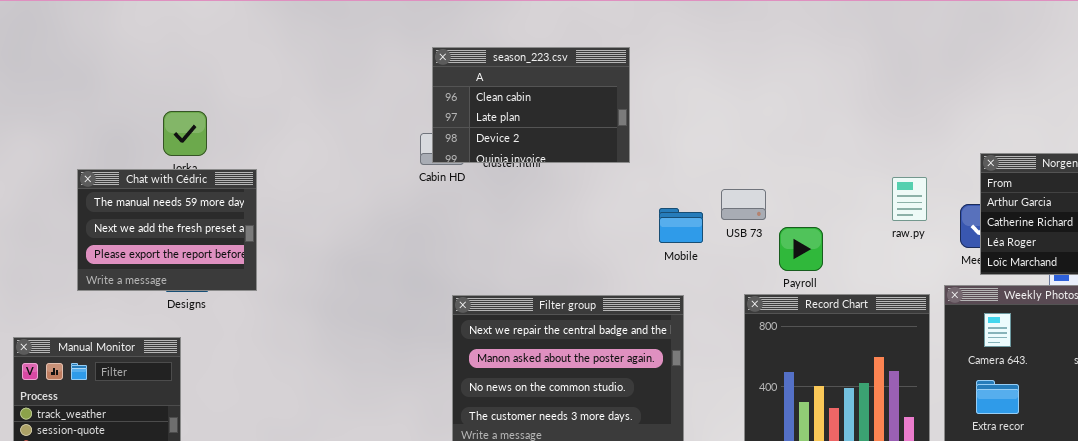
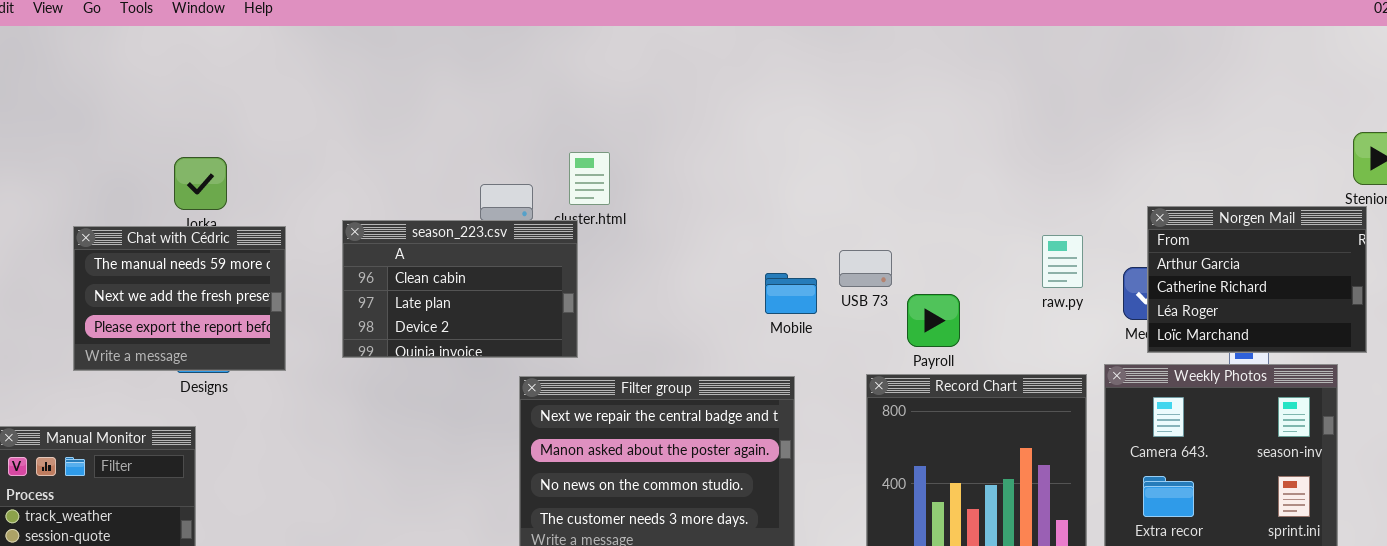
season_223.csv: [432,47,630,163] -> [342,220,578,358], moved

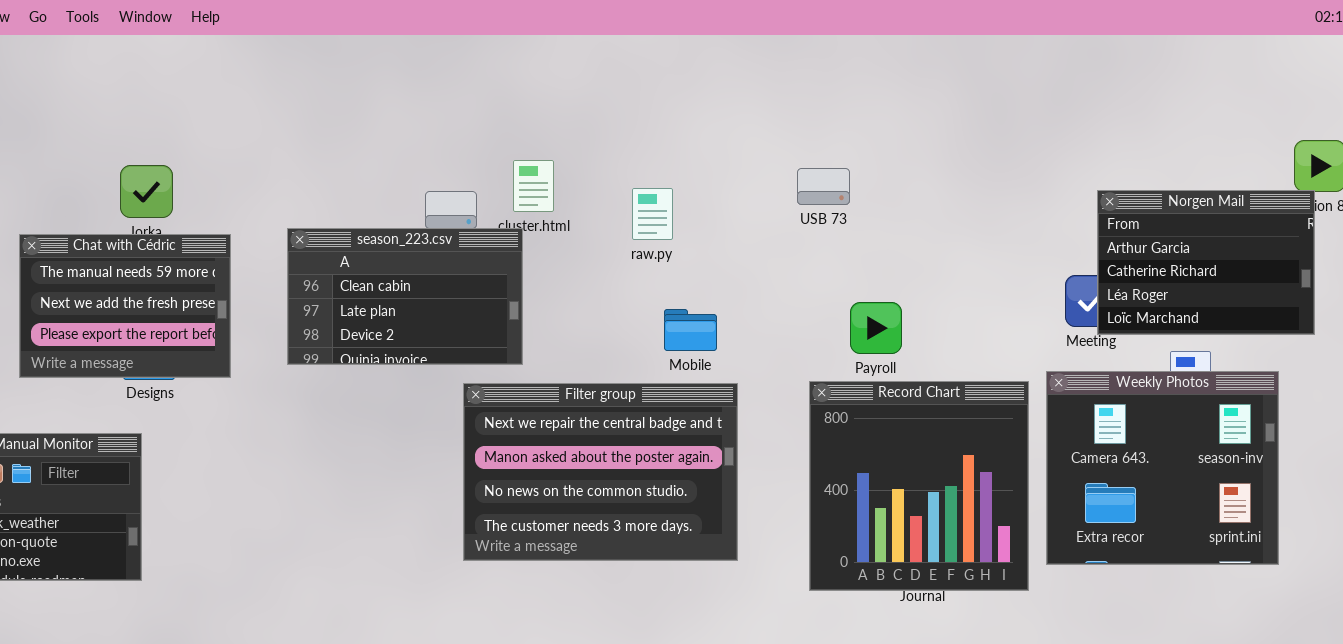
Norgen Mail: [1147,206,1367,353] -> [1097,190,1315,335], moved
raw.py: [1042,235,1083,288] -> [632,188,673,240], moved
USB 73: [839,250,892,287] -> [797,168,850,205], moved
Mobile: [765,273,817,314] -> [664,309,717,351], moved

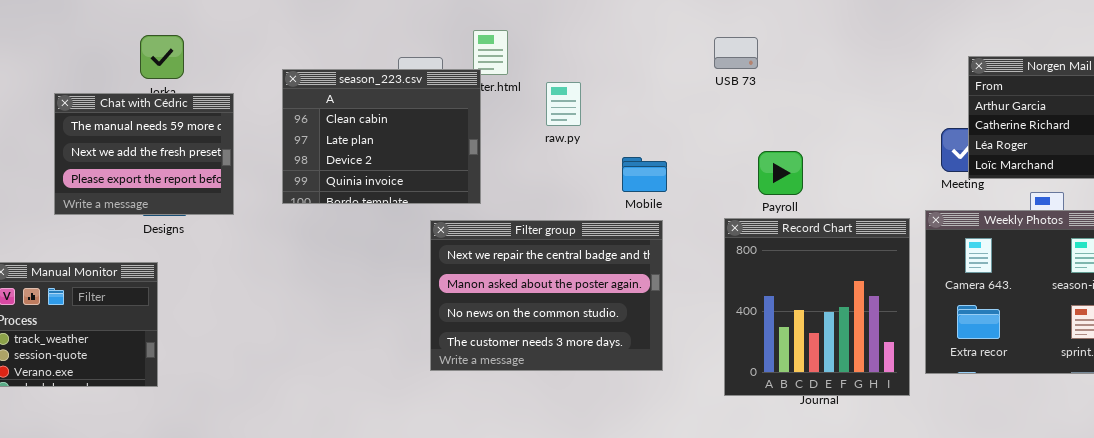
raw.py: [632,188,673,240] -> [546,82,581,126], moved
season_223.csv: [287,228,523,365] -> [282,69,481,204], resized
Mobile: [664,309,717,351] -> [622,157,667,192], moved

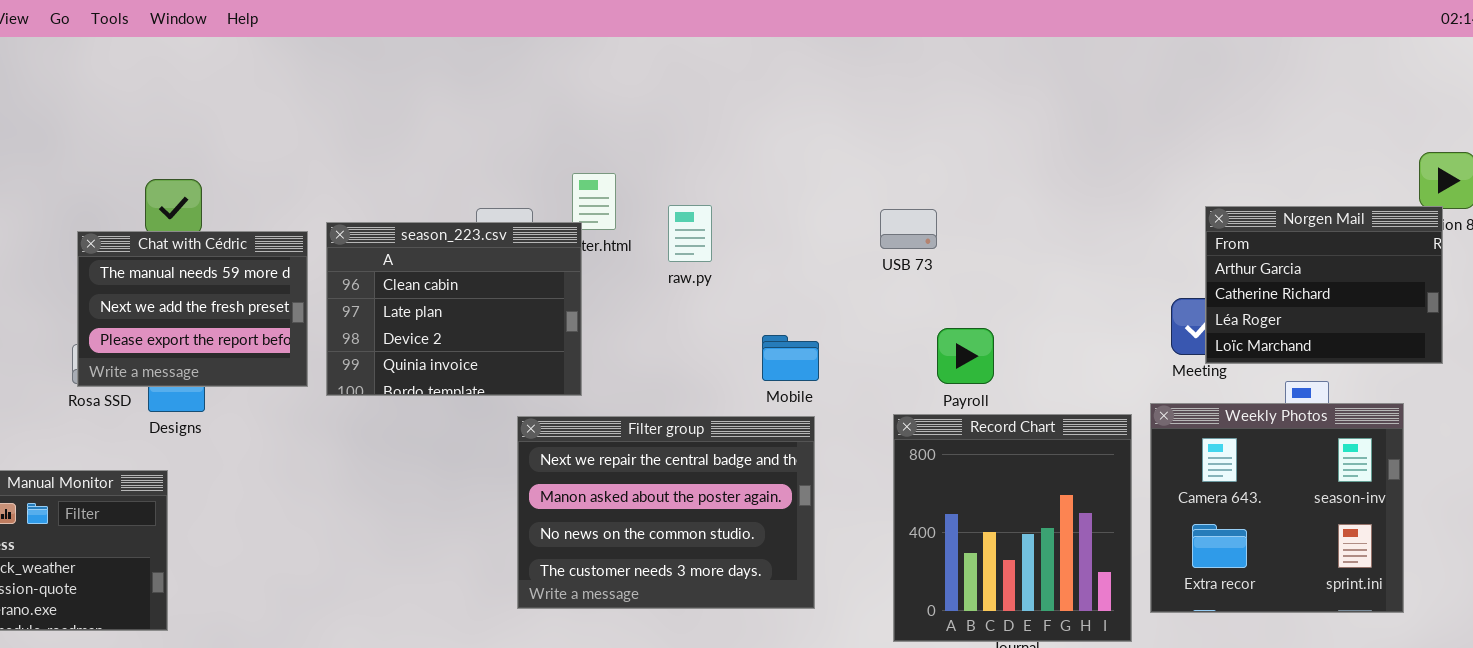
USB 73: [714,37,758,69] -> [880,209,937,249], moved
raw.py: [546,82,581,126] -> [668,205,712,262], moved
Chat with Cédric: [54,93,234,215] -> [77,231,308,387], moved

